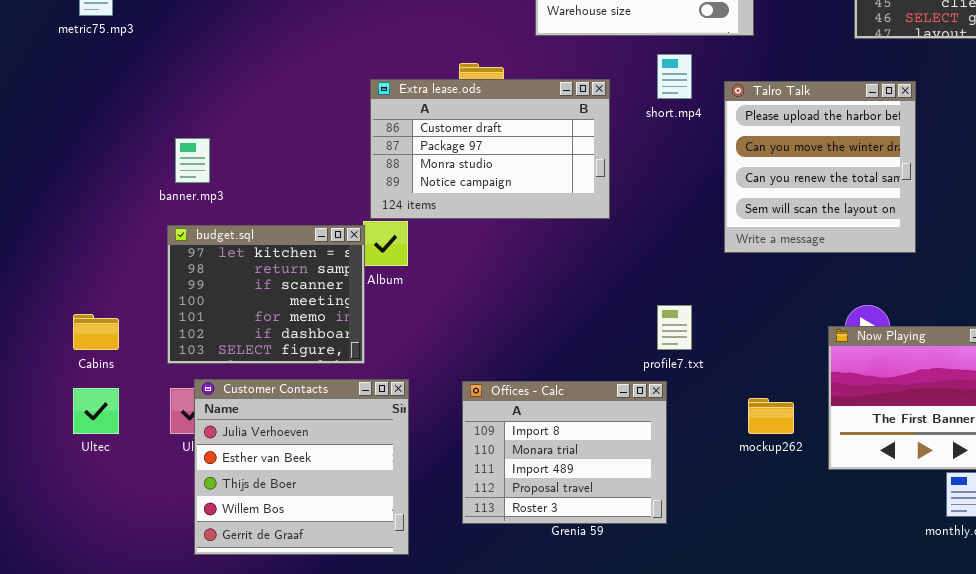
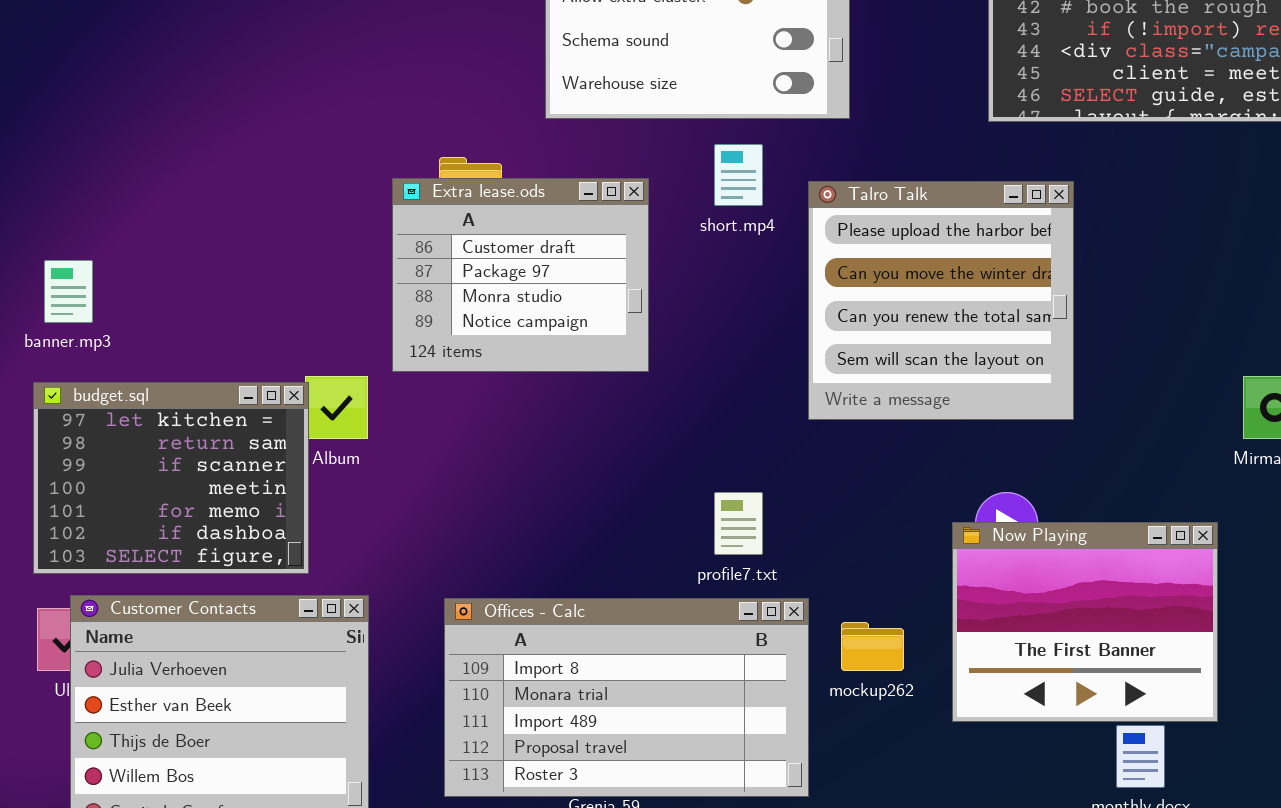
Extra lease.ods: [370,79,610,219] -> [392,178,649,372], resized
Offices - Calc: [462,381,667,524] -> [444,598,809,797], resized

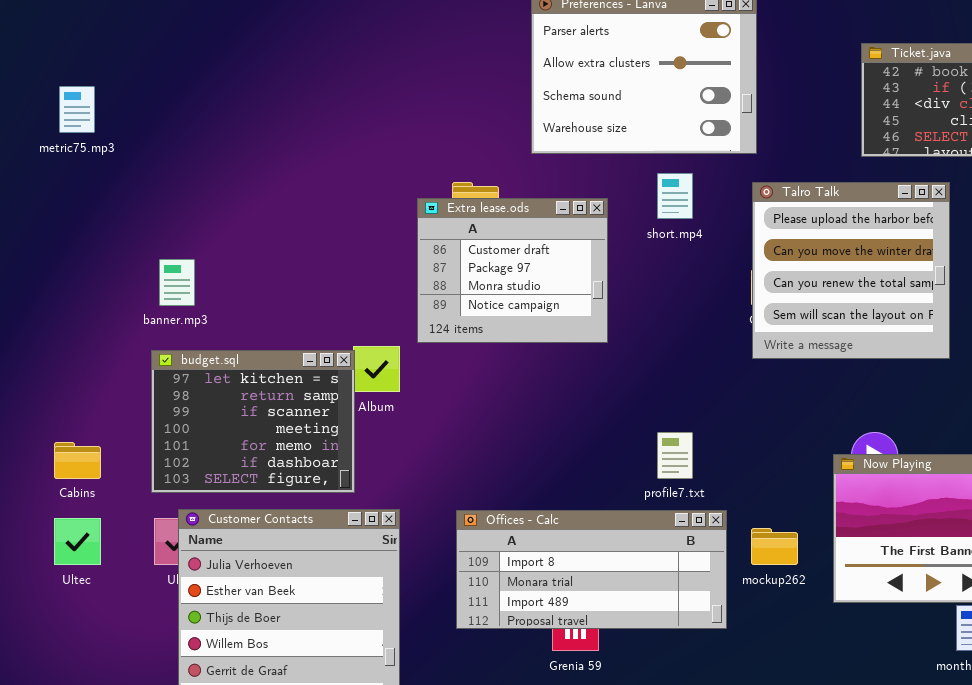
Talro Talk: [808,181,1074,420] -> [752,182,950,359], moved
Offices - Calc: [444,598,809,797] -> [456,510,727,629], resized

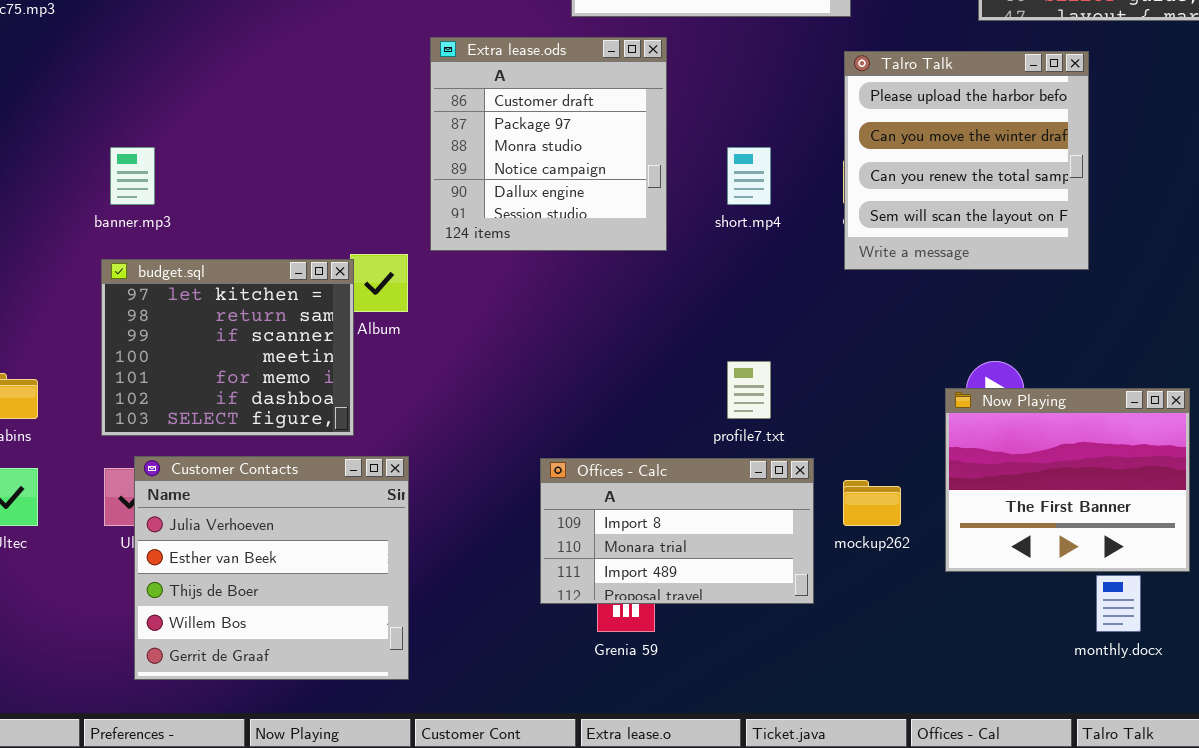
short.mp4: [657,173,693,219] -> [727,147,771,205], moved
Extra lease.ods: [417,198,608,343] -> [430,37,667,251], resized
Offices - Calc: [456,510,727,629] -> [540,458,814,604], resized

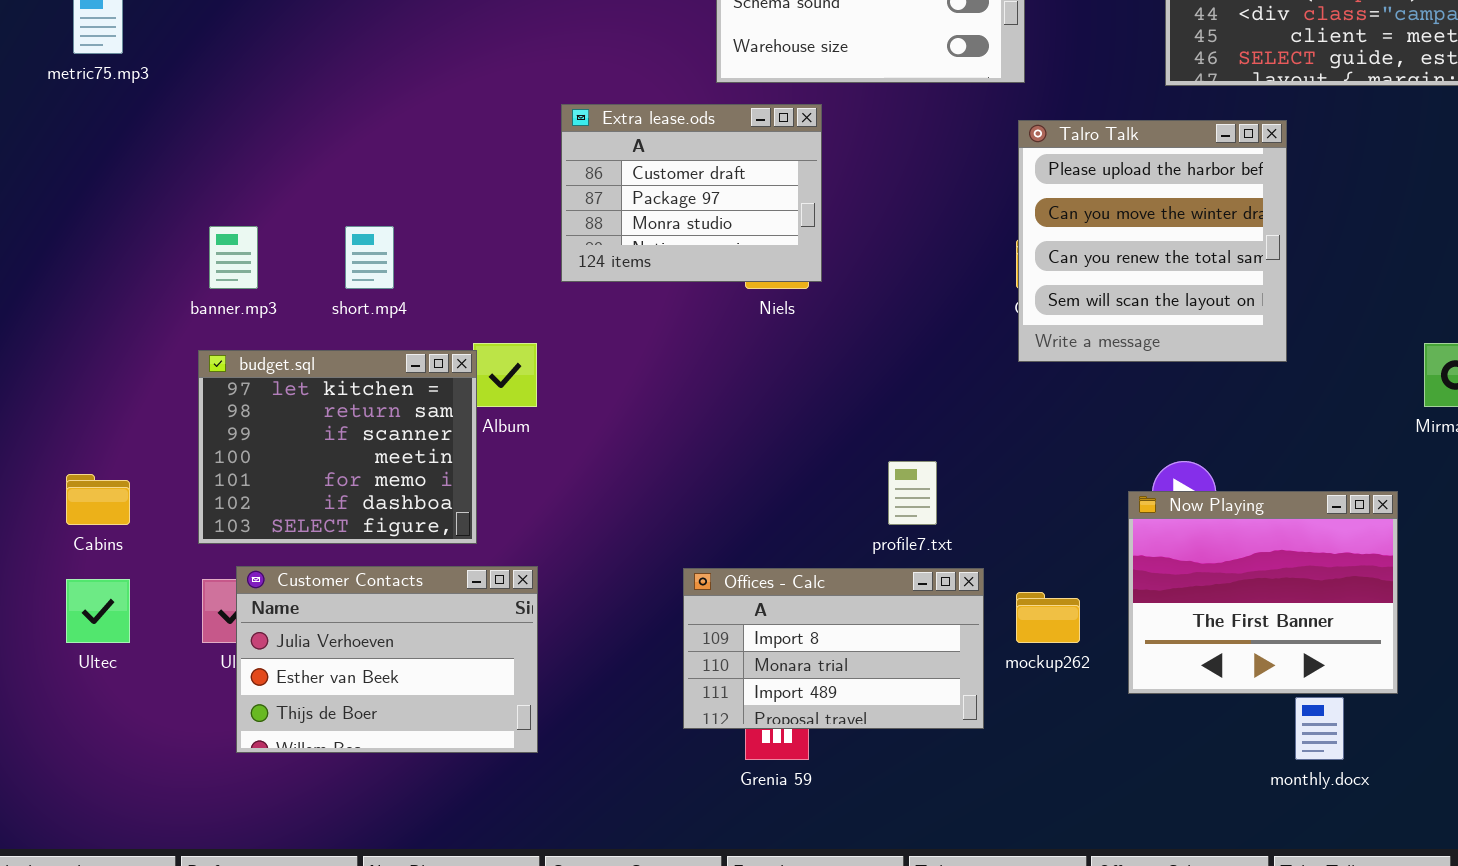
Extra lease.ods: [430,37,667,251] -> [561,104,822,282], resized
short.mp4: [727,147,771,205] -> [345,226,394,289], moved
Customer Contacts: [134,456,409,680] -> [236,566,538,753], resized

